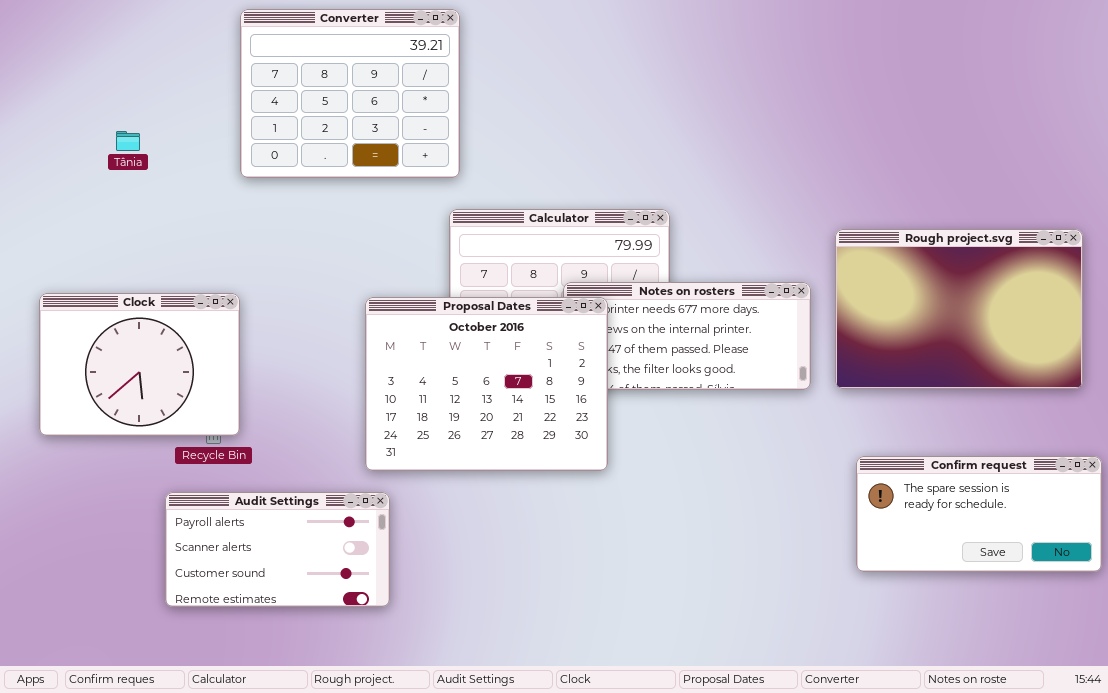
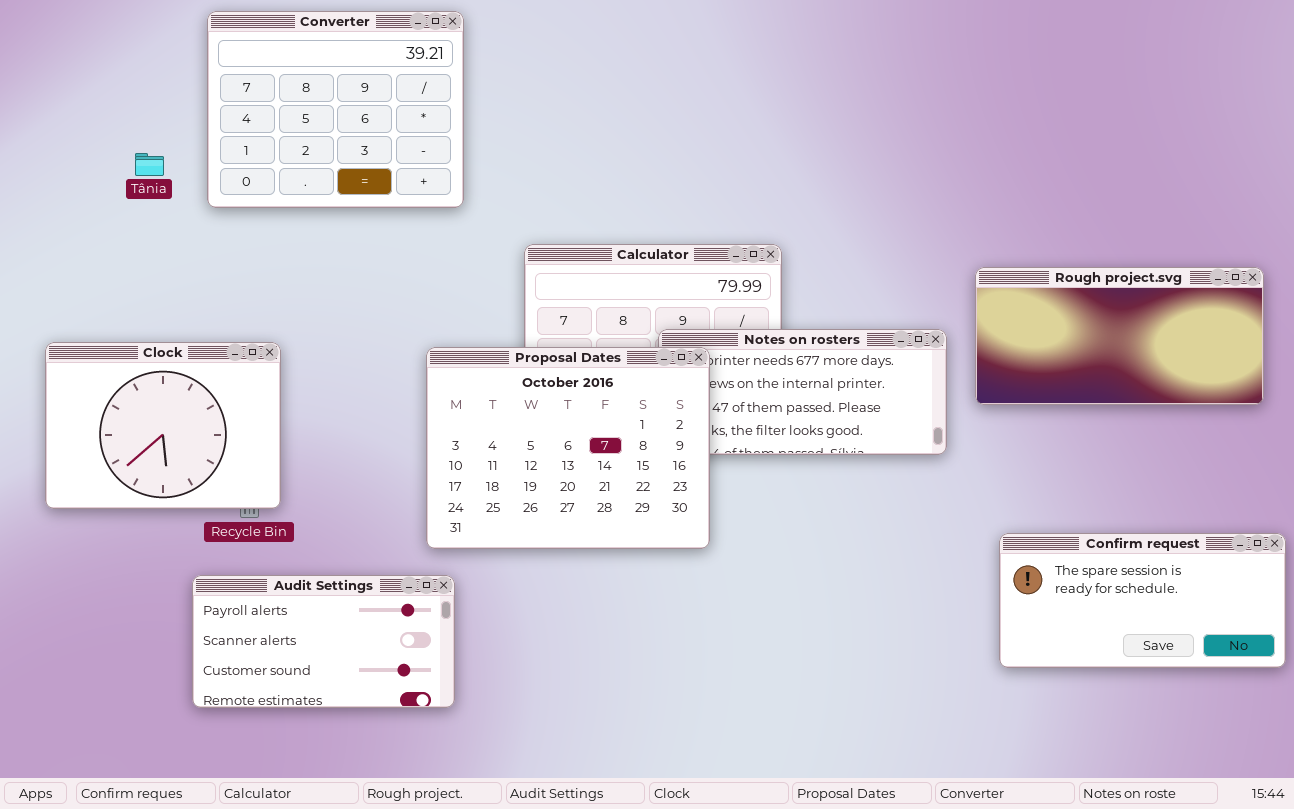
Converter: [240,9,460,178] -> [207,11,464,208], moved
Rough project.svg: [835,229,1083,389] -> [975,267,1264,405], resized

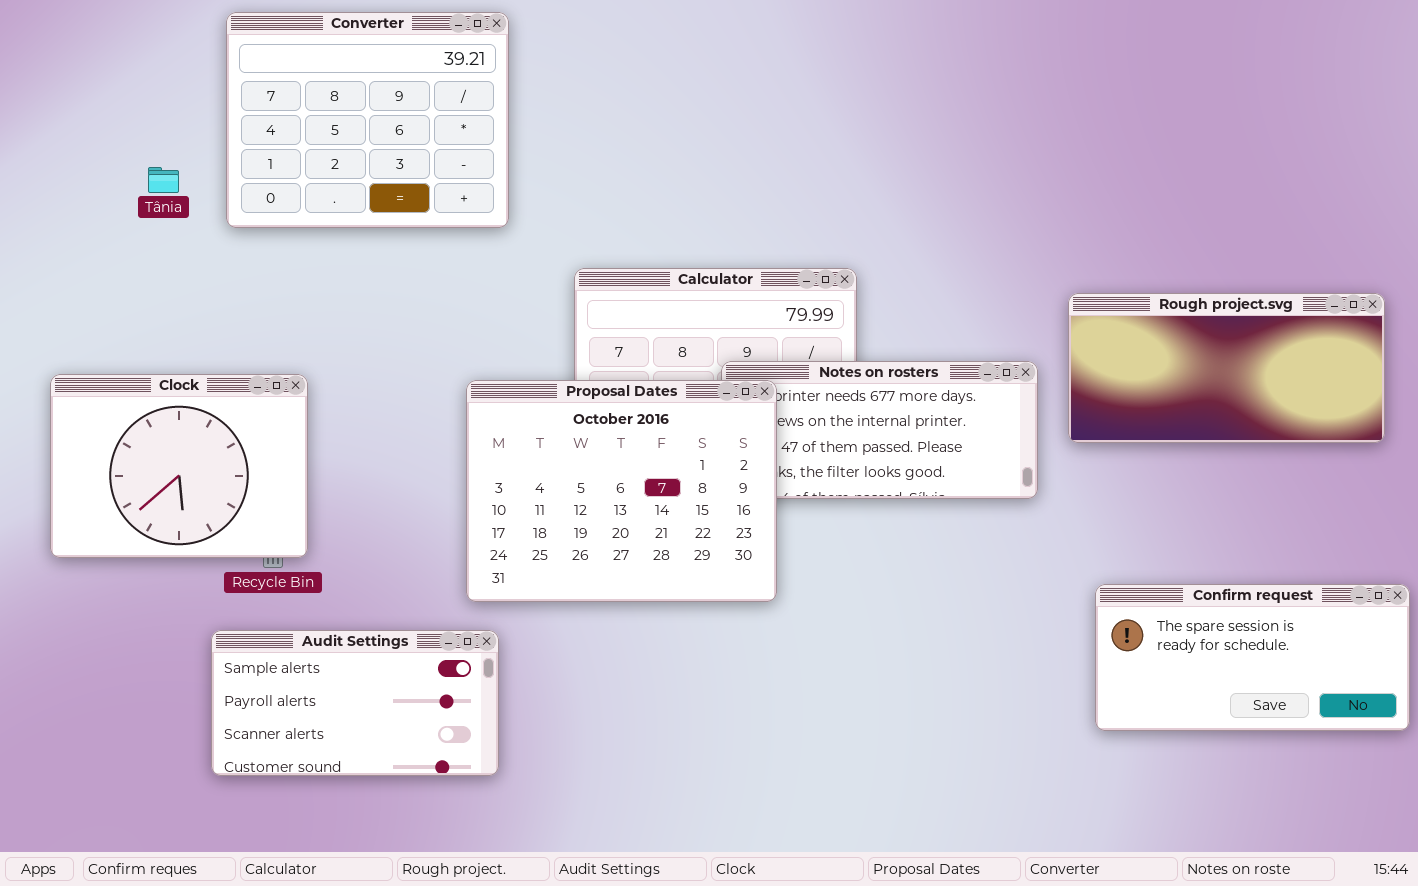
Audit Settings: [192,575,455,708] -> [211,630,499,776], scrolled up 1 row

